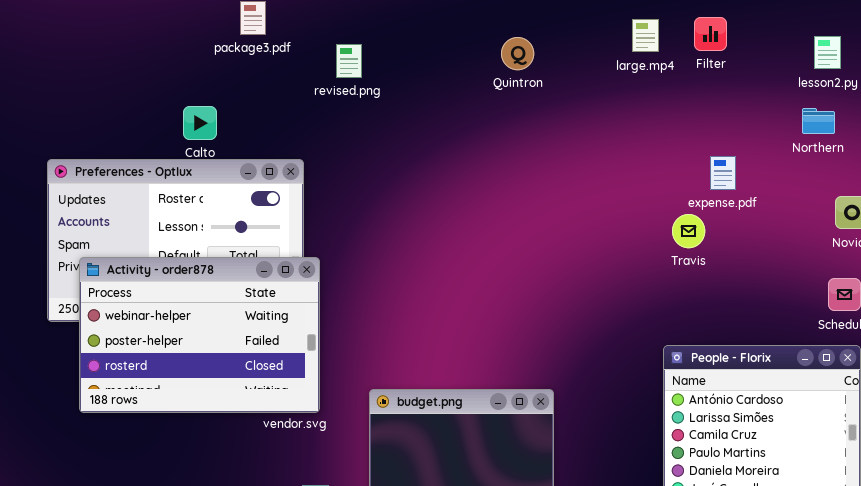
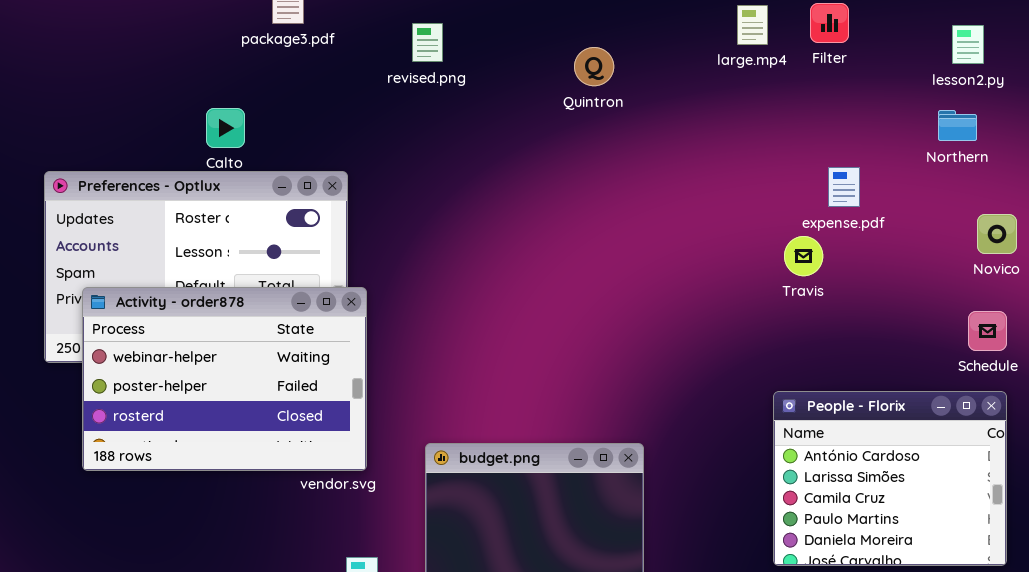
Quintron: [501,37,534,70] -> [574,47,614,86], moved
revised.png: [336,44,362,78] -> [412,23,443,62], moved

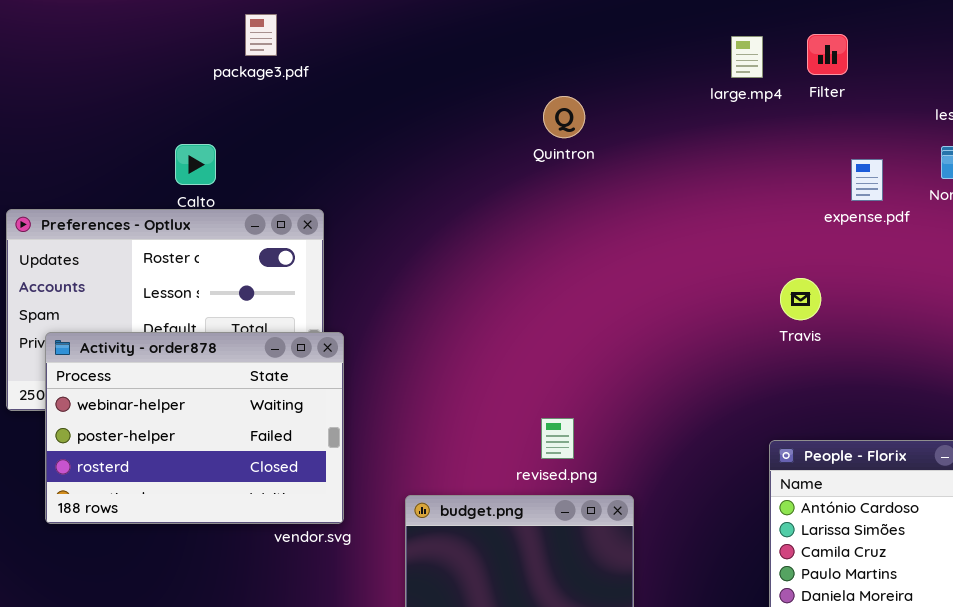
revised.png: [412,23,443,62] -> [541,418,574,459], moved
Quintron: [574,47,614,86] -> [543,96,585,138], moved
expense.pdf: [828,167,860,207] -> [851,159,883,201], moved

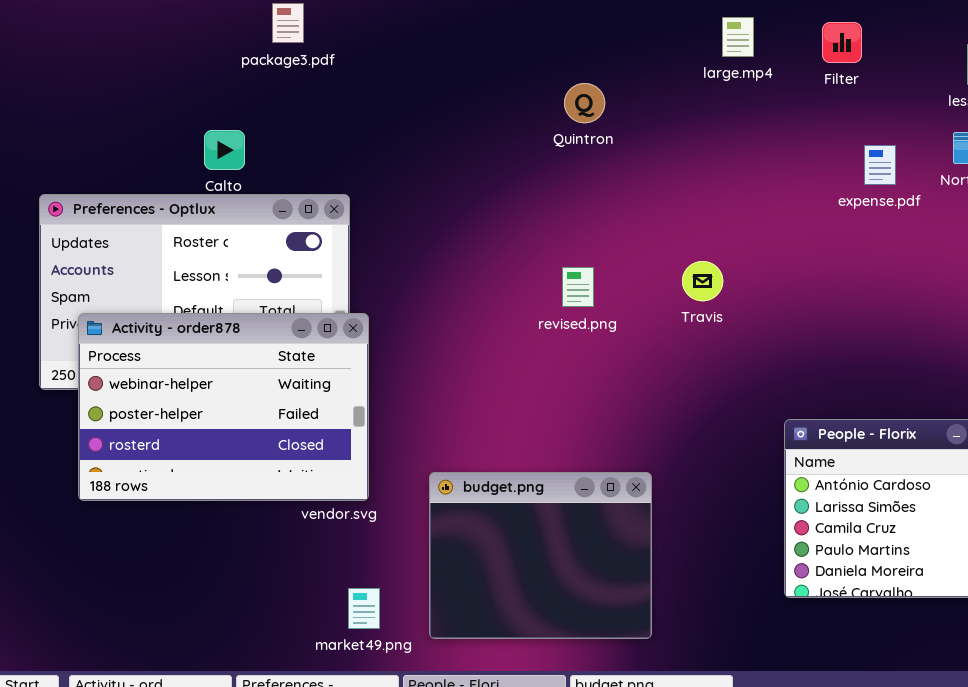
large.mp4: [731,36,763,78] -> [722,17,754,57], moved
Travis: [780,278,821,320] -> [682,261,723,301], moved
revised.png: [541,418,574,459] -> [562,267,594,307], moved

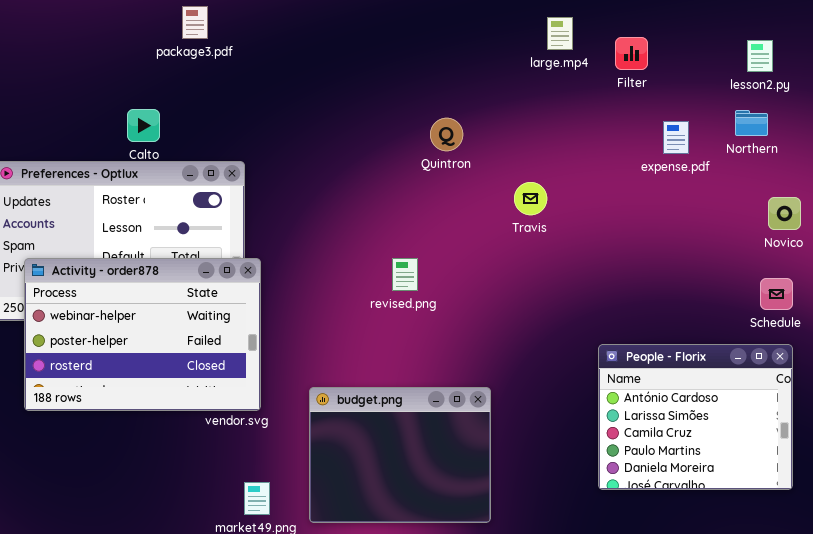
Filter: [822,22,862,63] -> [615,37,648,70], moved
Quintron: [564,83,605,123] -> [430,118,463,151], moved
Travis: [682,261,723,301] -> [514,182,547,215], moved
revised.png: [562,267,594,307] -> [392,258,418,291], moved

